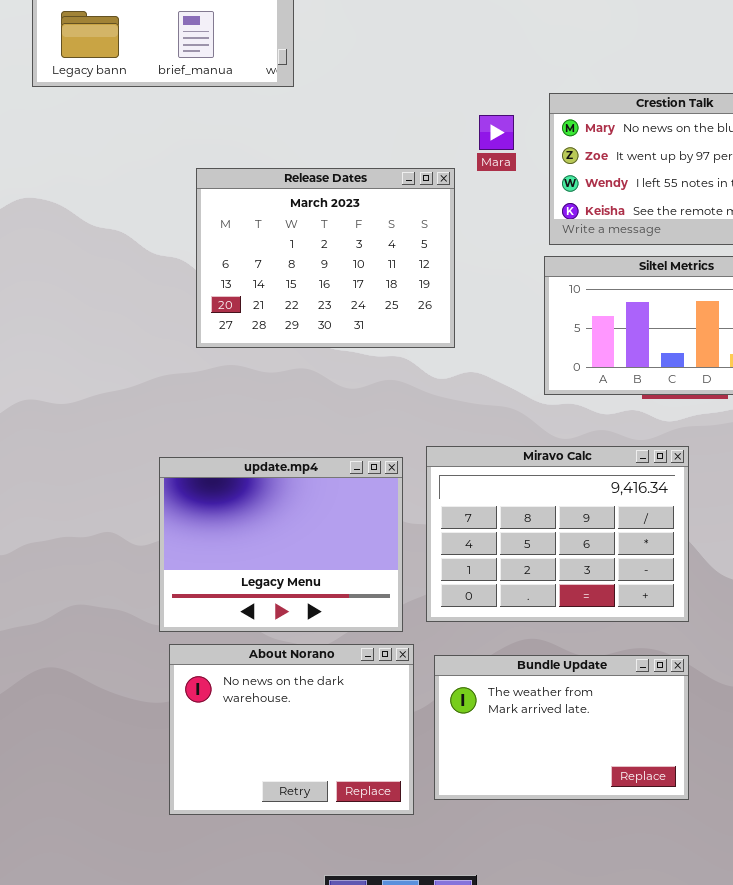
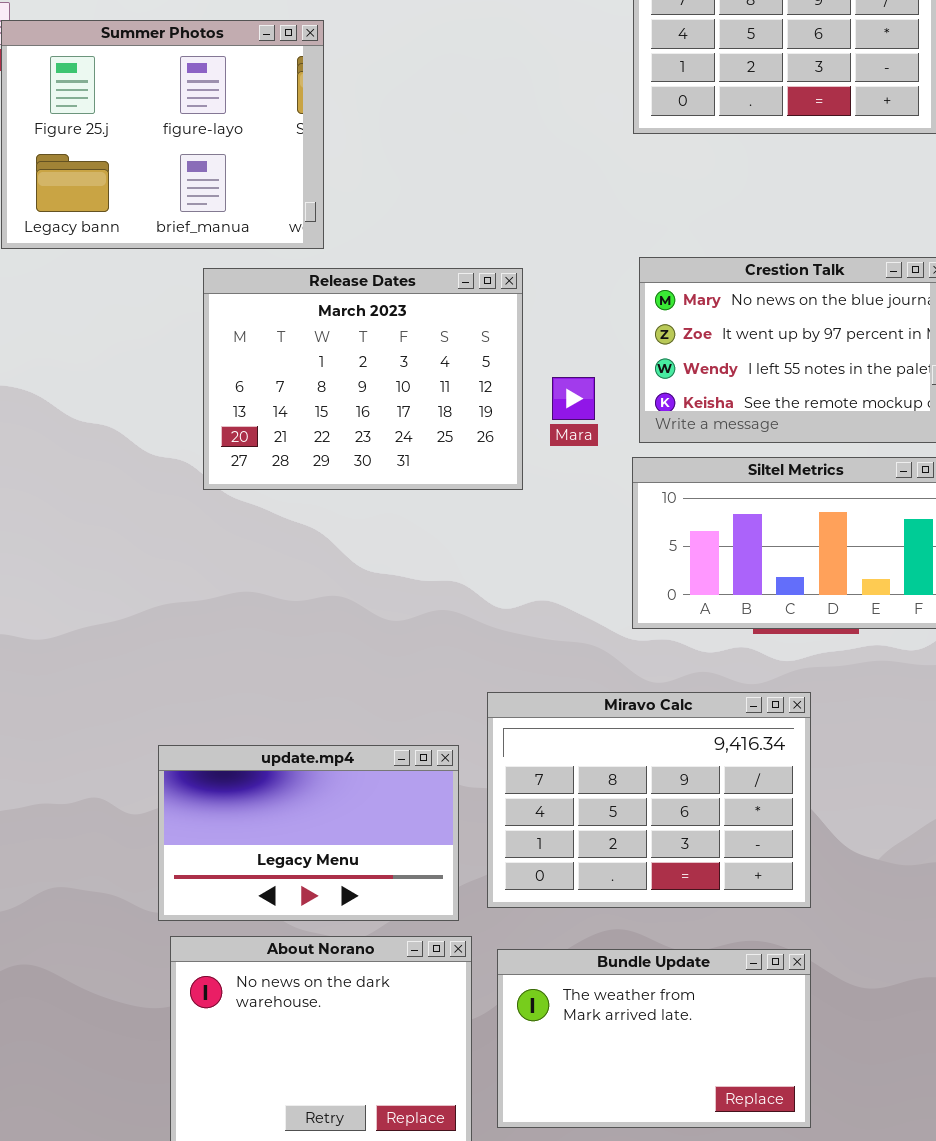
Mara: [479,115,514,150] -> [552,377,595,420], moved
Release Dates: [196,168,455,348] -> [203,268,523,490], moved
update.mp4: [159,457,403,632] -> [158,745,459,921], resized

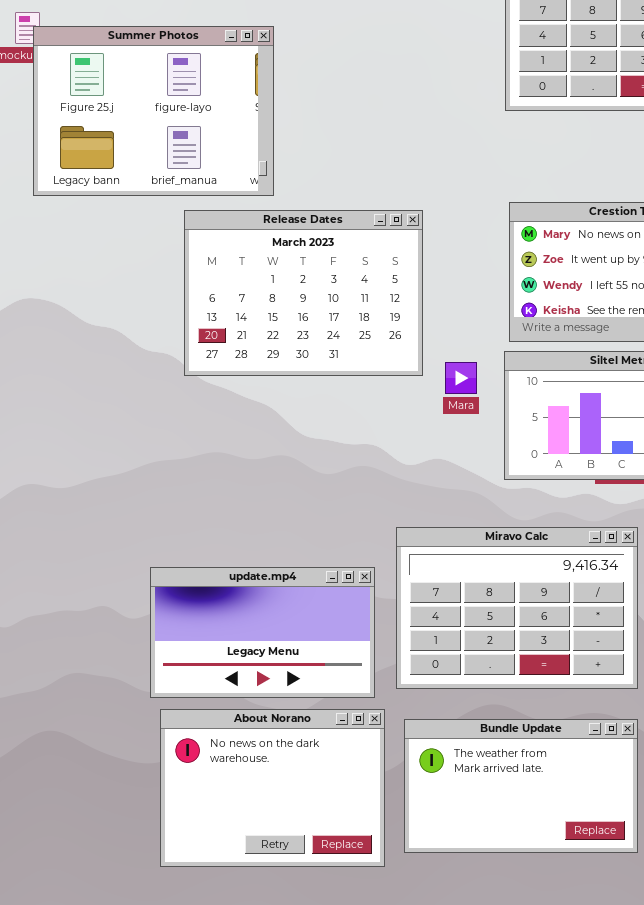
Mara: [552,377,595,420] -> [445,362,477,394], moved

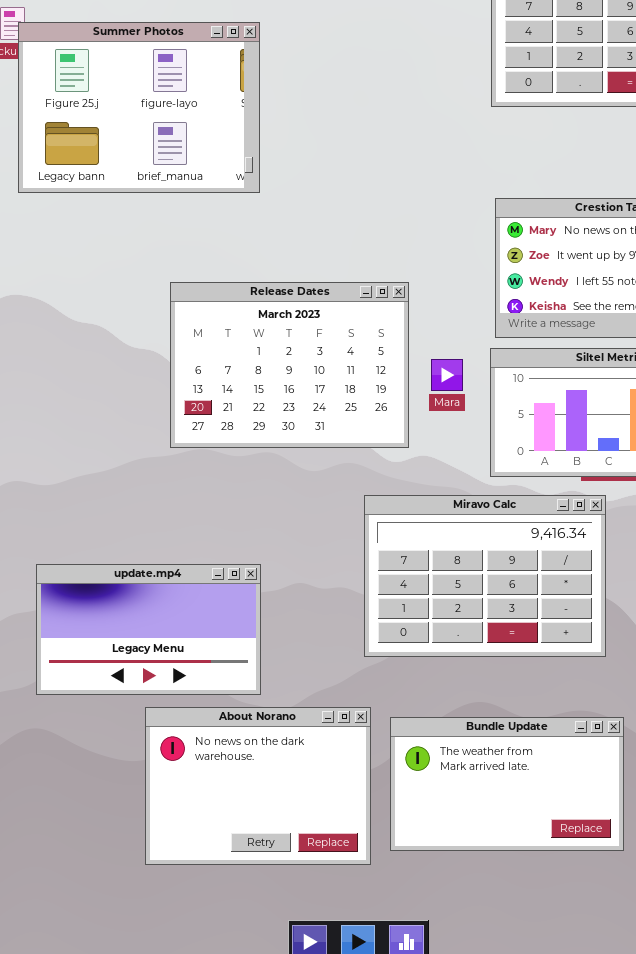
Release Dates: [184,210,423,376] -> [170,282,409,448], moved
Miravo Calc: [396,527,638,689] -> [364,495,606,657], moved
update.mp4: [150,567,375,698] -> [36,564,261,695], moved

